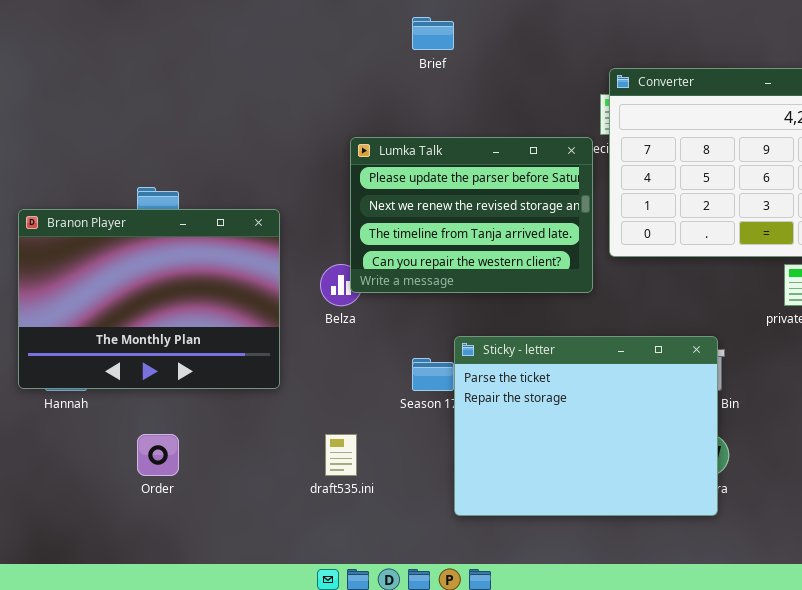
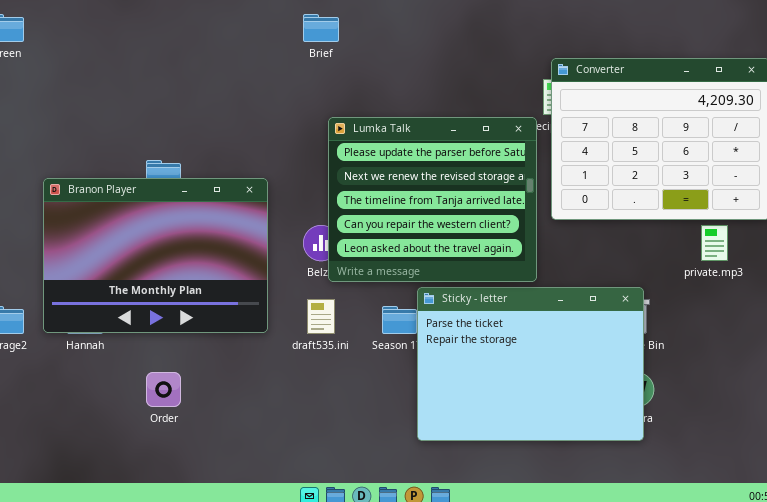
Brief: [412,17,454,50] -> [303,14,339,42], moved
Lumka Talk: [350,137,593,293] -> [328,117,537,282], resized
draft535.ini: [325,434,357,476] -> [307,299,335,334], moved

